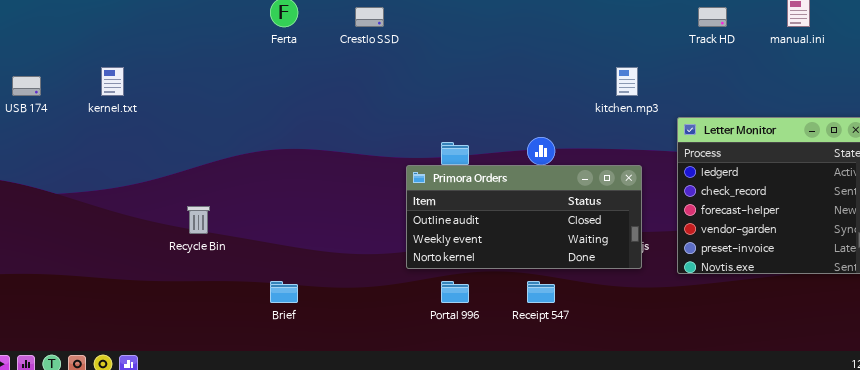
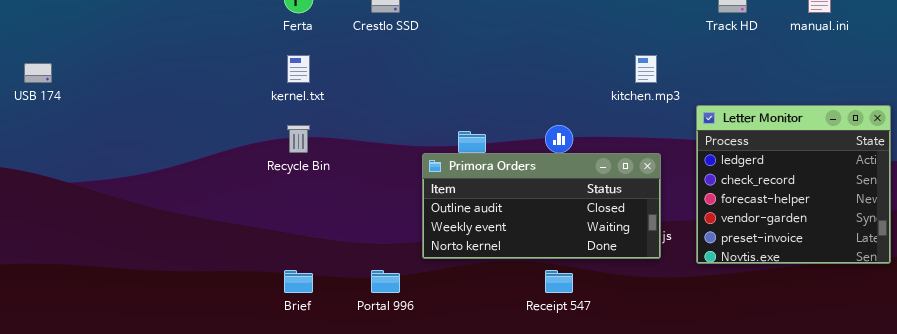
kernel.txt: [101,67,124,96] -> [287,55,310,83], moved
Recycle Bin: [187,206,210,234] -> [287,125,310,153], moved
Portal 996: [441,281,469,303] -> [371,270,400,293], moved

